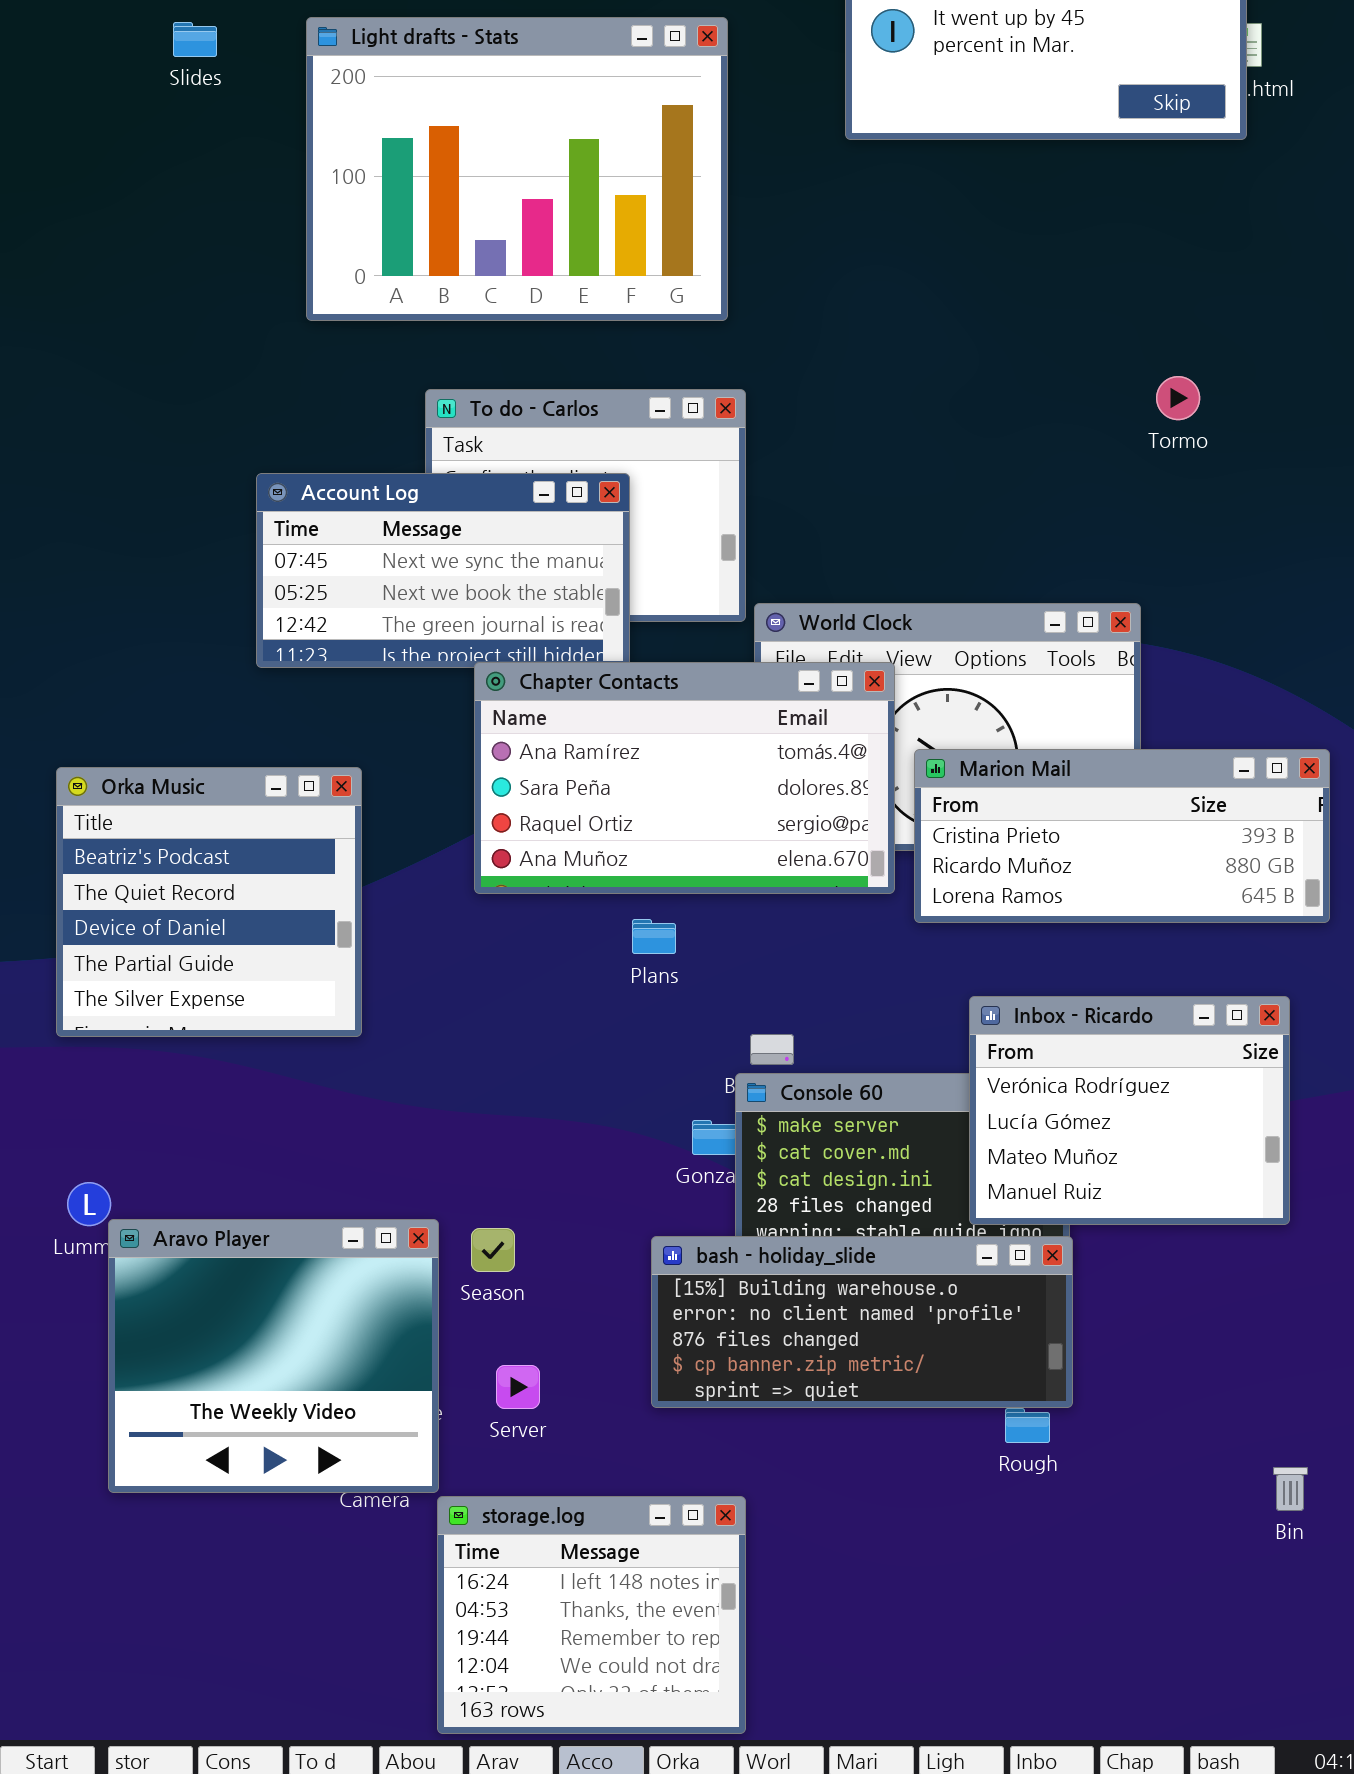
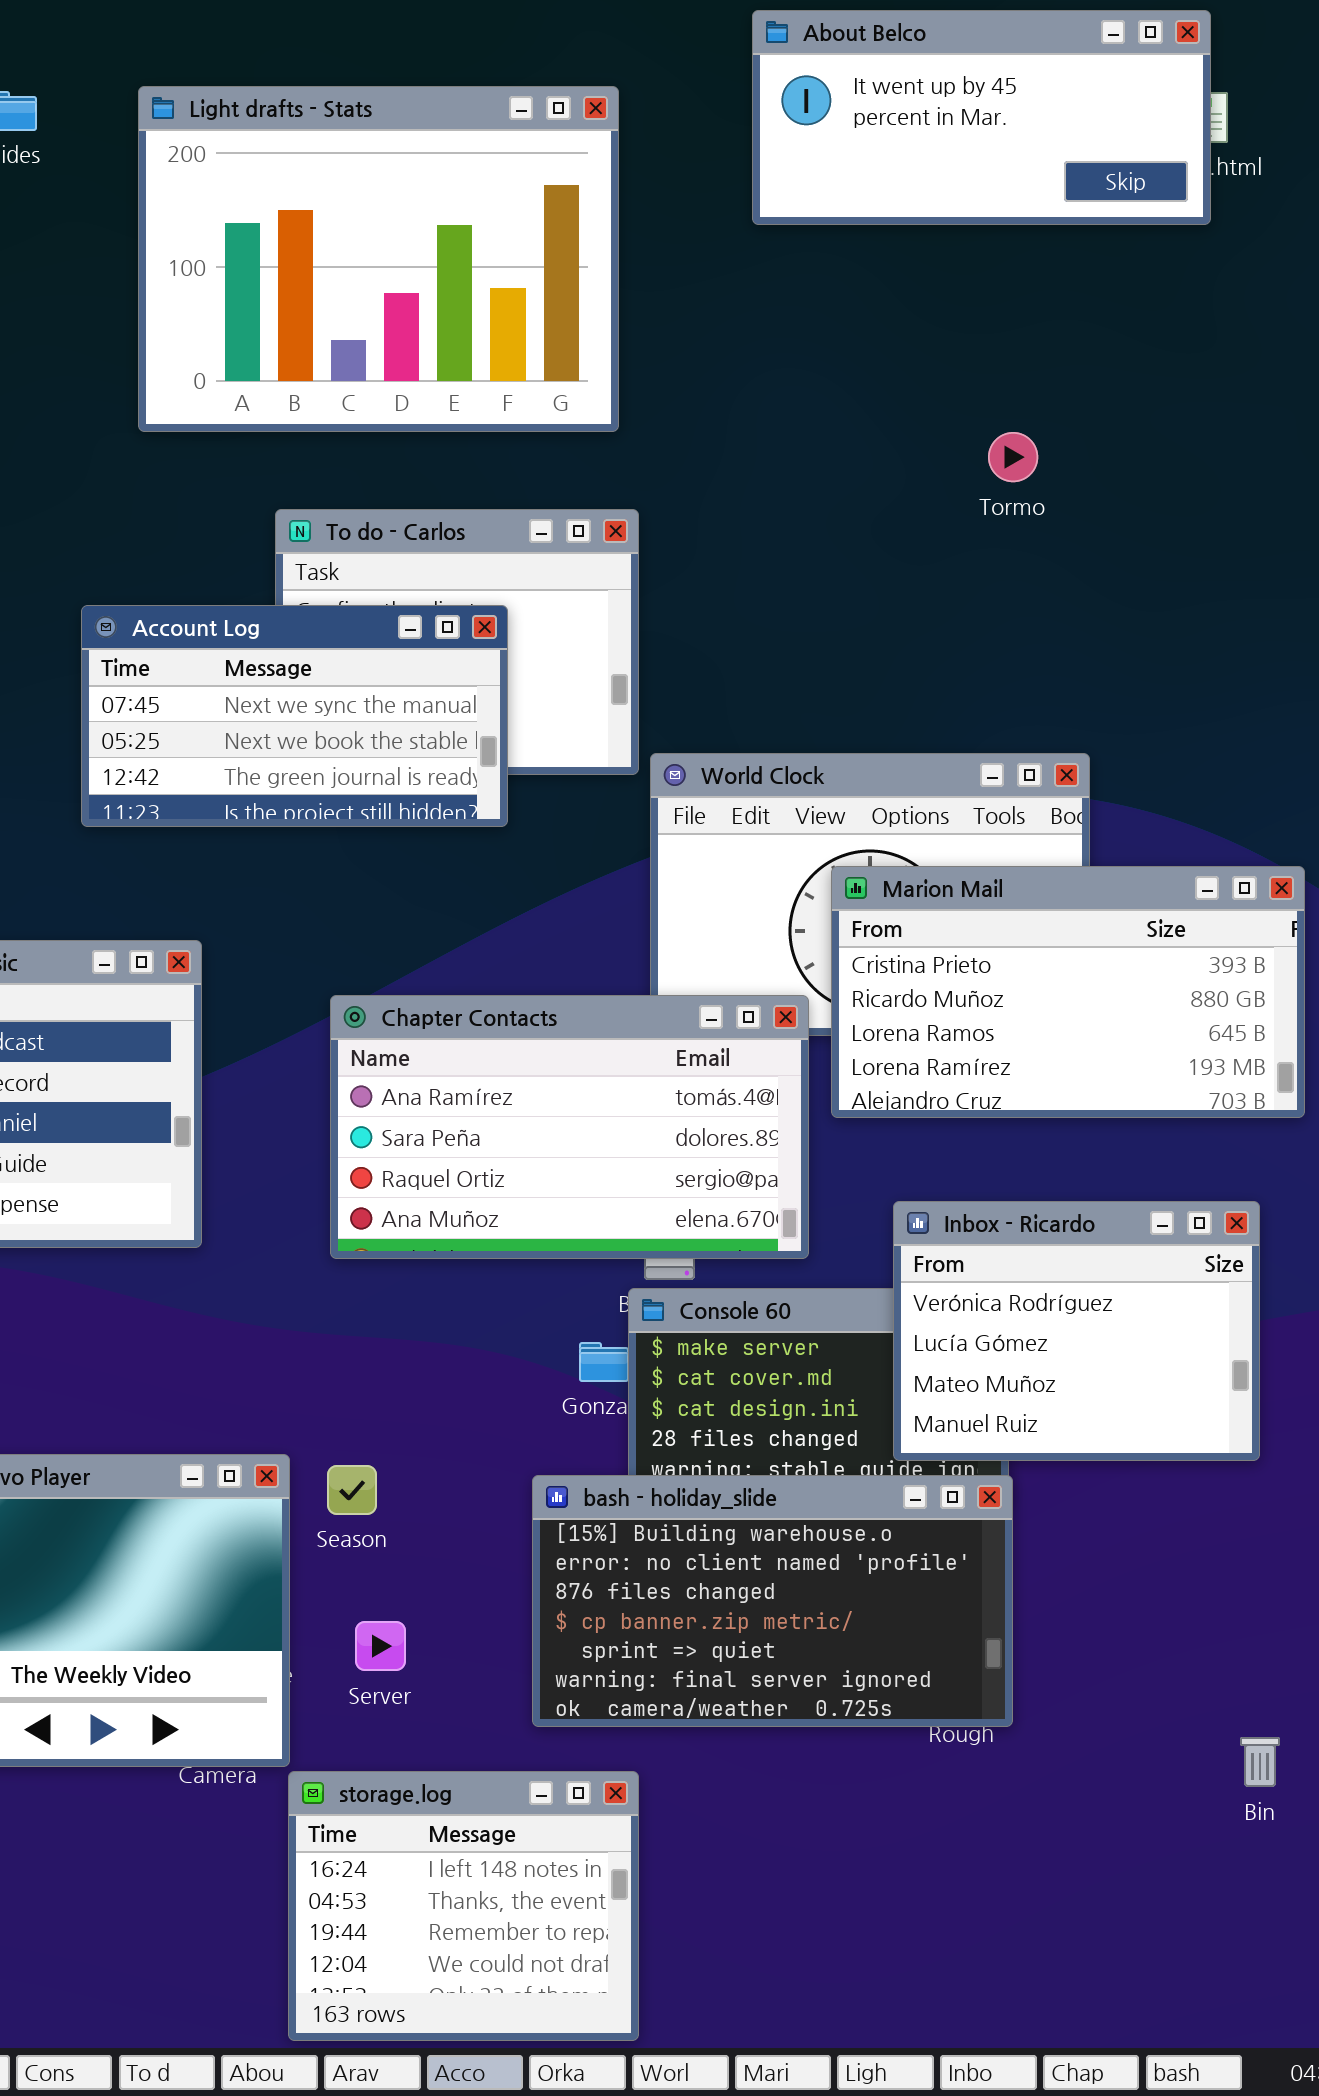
Tormo: [1156,376,1200,420] -> [988,432,1038,482], moved
Chapter Contacts: [474,662,895,894] -> [330,995,809,1259], moved
Marion Mail: [914,749,1330,923] -> [831,866,1305,1118], resized
bash - holiday_slide: [651,1236,1073,1408] -> [532,1475,1013,1727], resized

